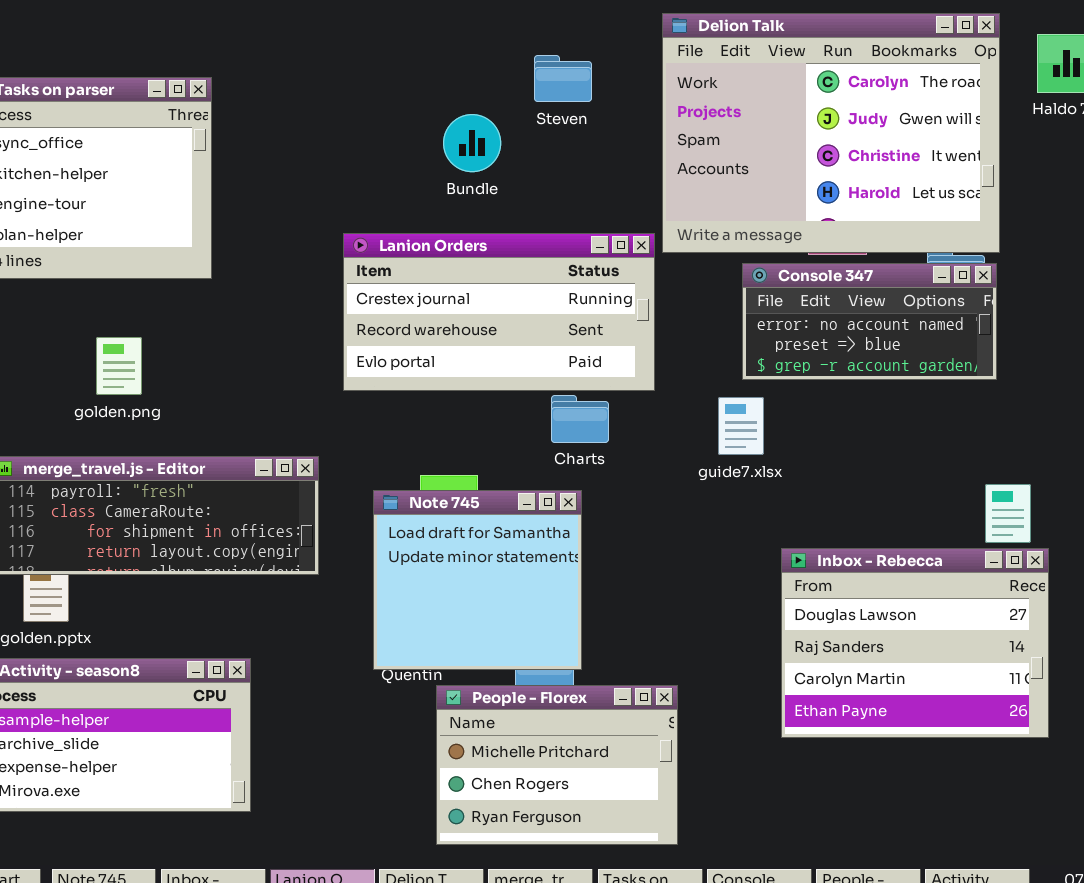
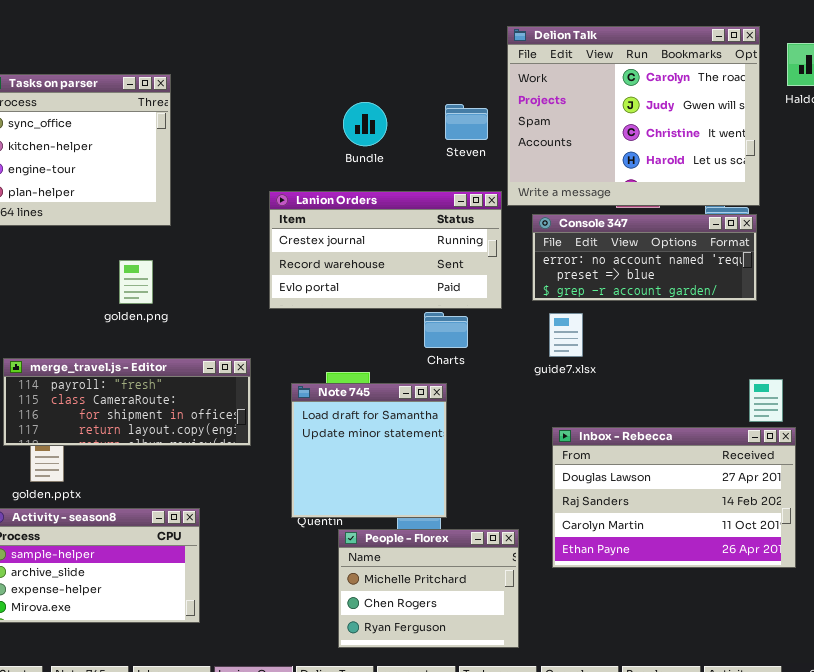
Steven: [534,55,592,102] -> [445,104,488,140], moved
Console 347: [742,263,997,380] -> [532,214,757,301], resized
golden.png: [96,337,142,395] -> [119,260,153,304], moved
Inbox - Rebecca: [781,548,1049,738] -> [552,427,796,568], resized

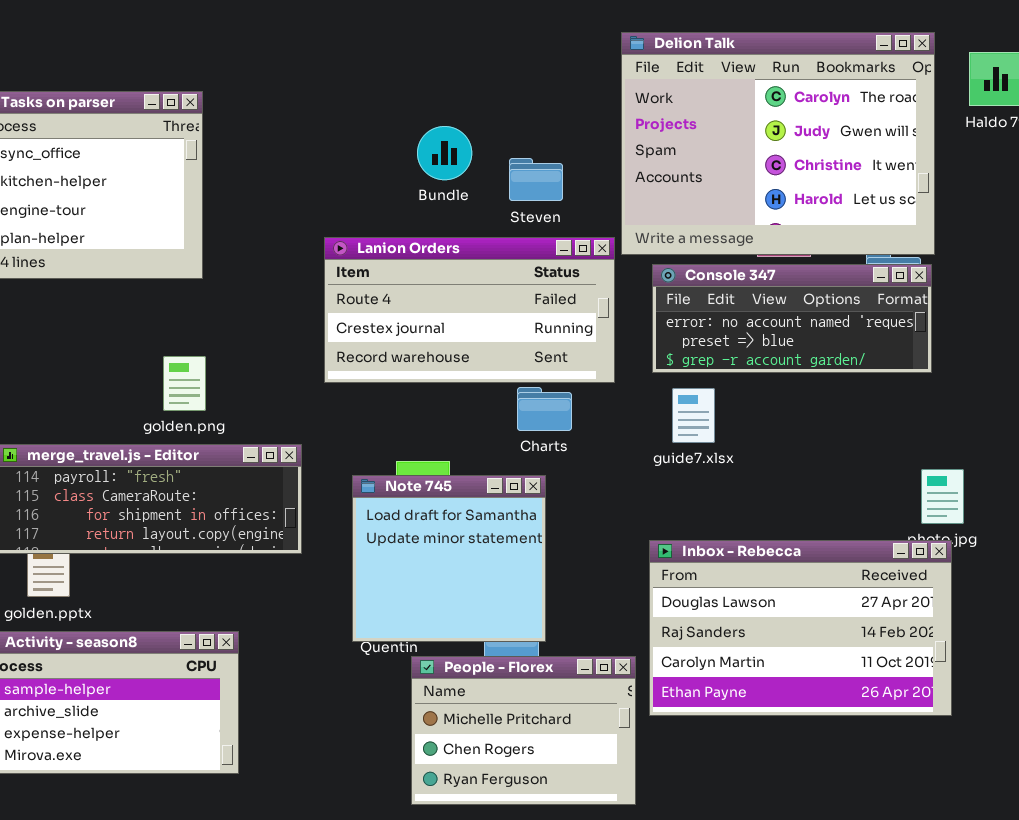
Steven: [445,104,488,140] -> [509,158,563,201], moved
Lanion Orders: [269,191,502,309] -> [324,237,615,383], scrolled up 1 row
golden.png: [119,260,153,304] -> [163,356,206,411], moved
Inbox - Rebecca: [552,427,796,568] -> [649,540,952,716], moved

